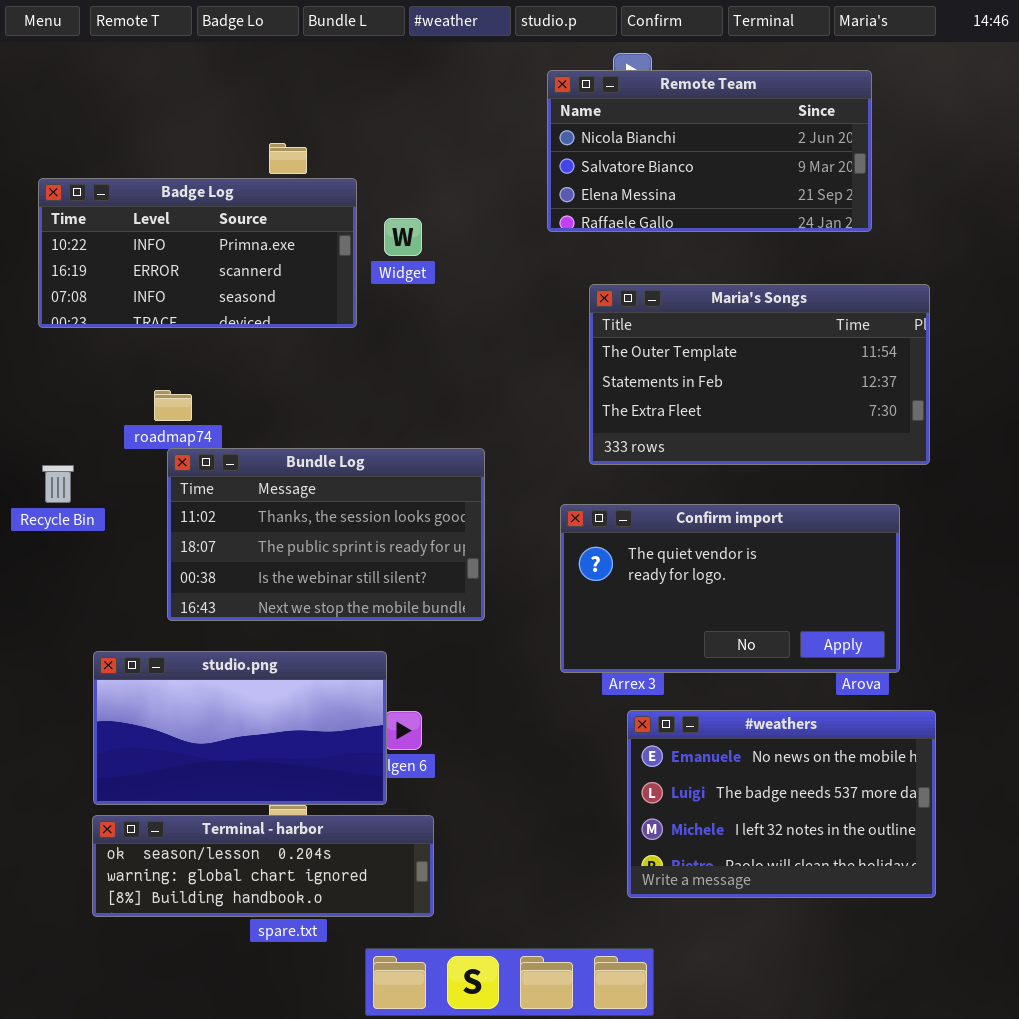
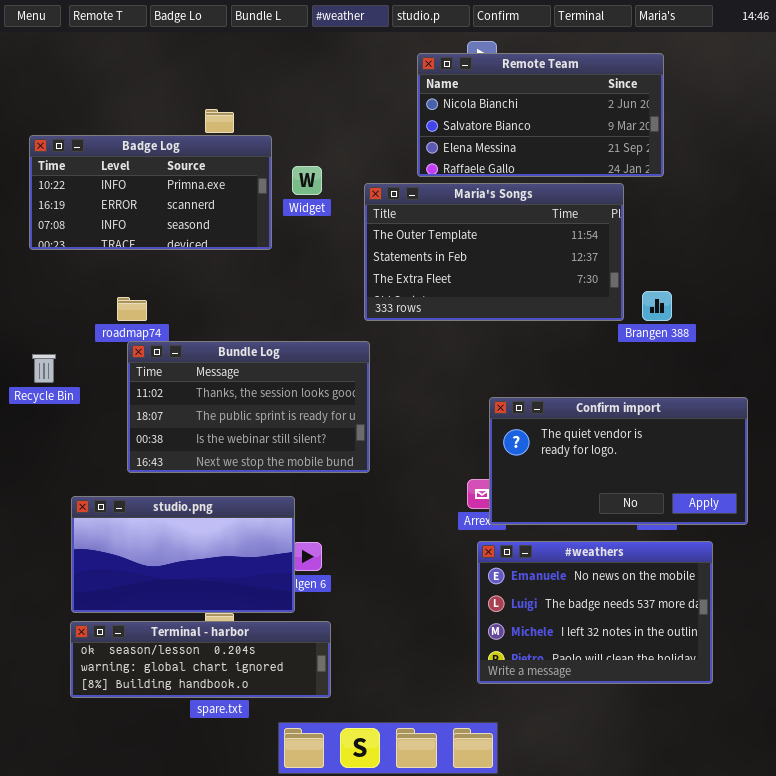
Maria's Songs: [589,284,930,465] -> [364,183,624,321], moved
Confirm import: [560,504,900,673] -> [489,397,748,525], moved

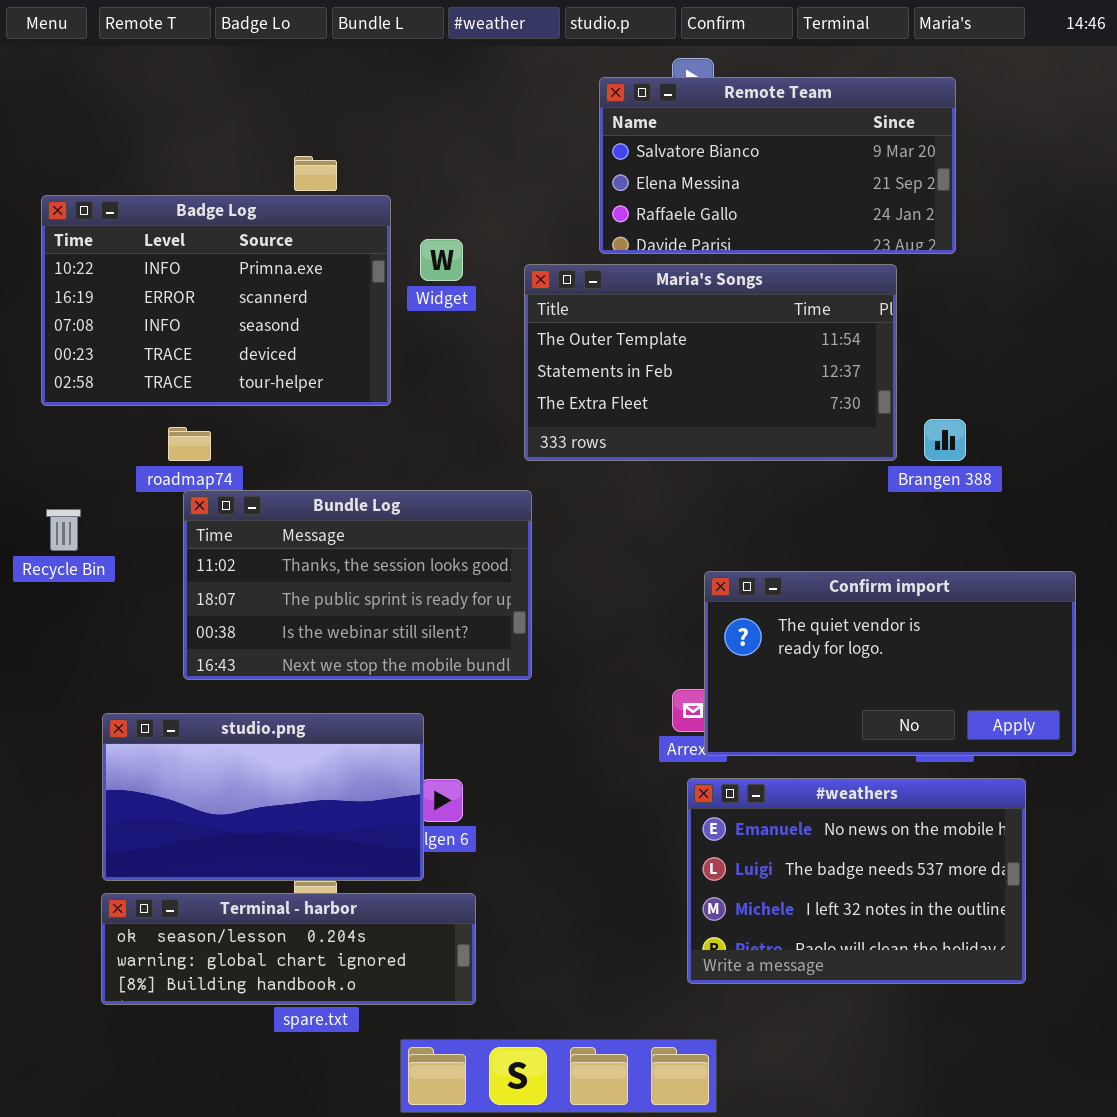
Remote Team: [417,53,664,177] -> [599,77,956,254], scrolled down 1 row
Badge Log: [29,135,272,250] -> [41,195,391,406], resized

